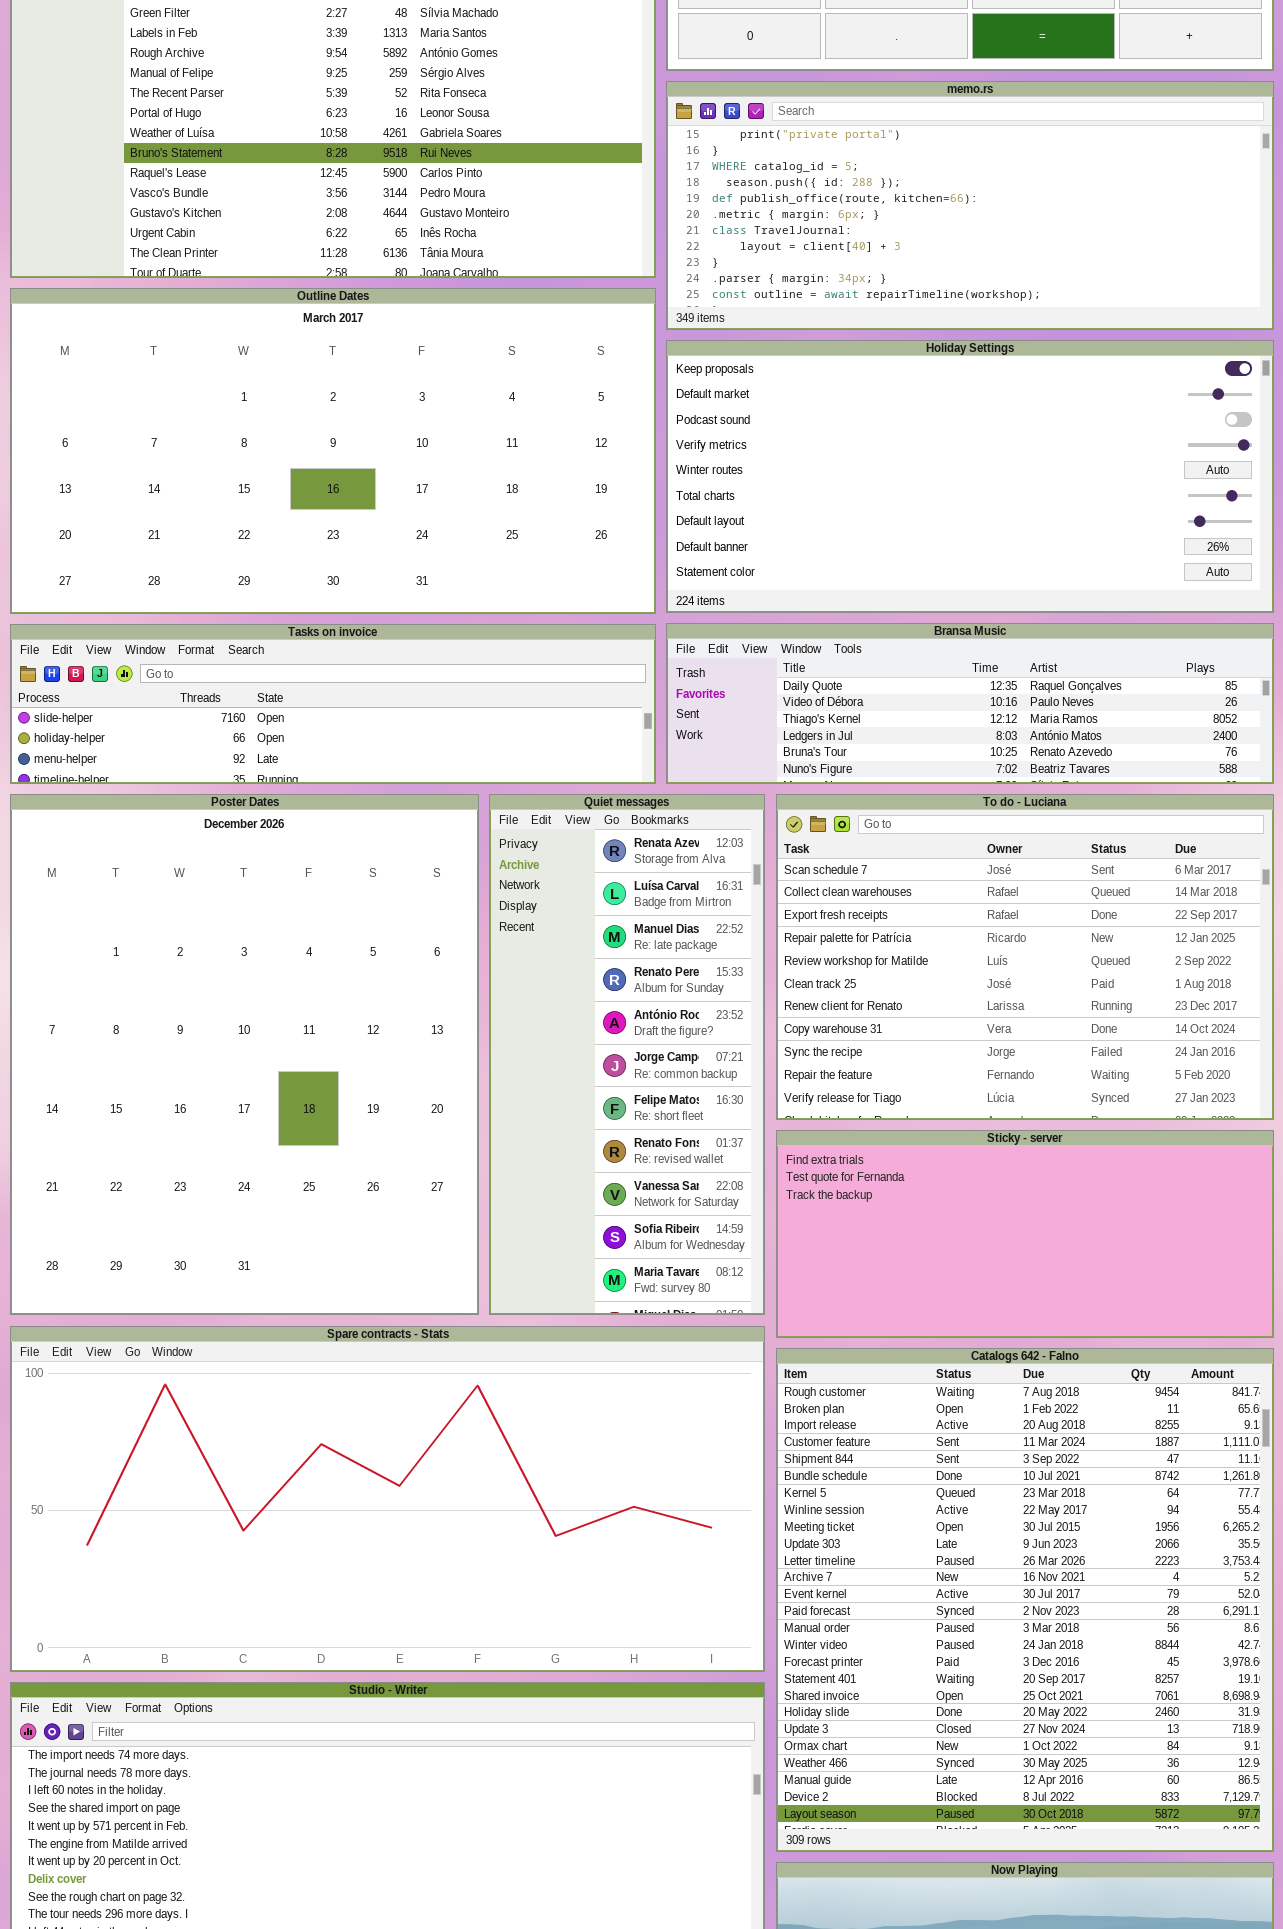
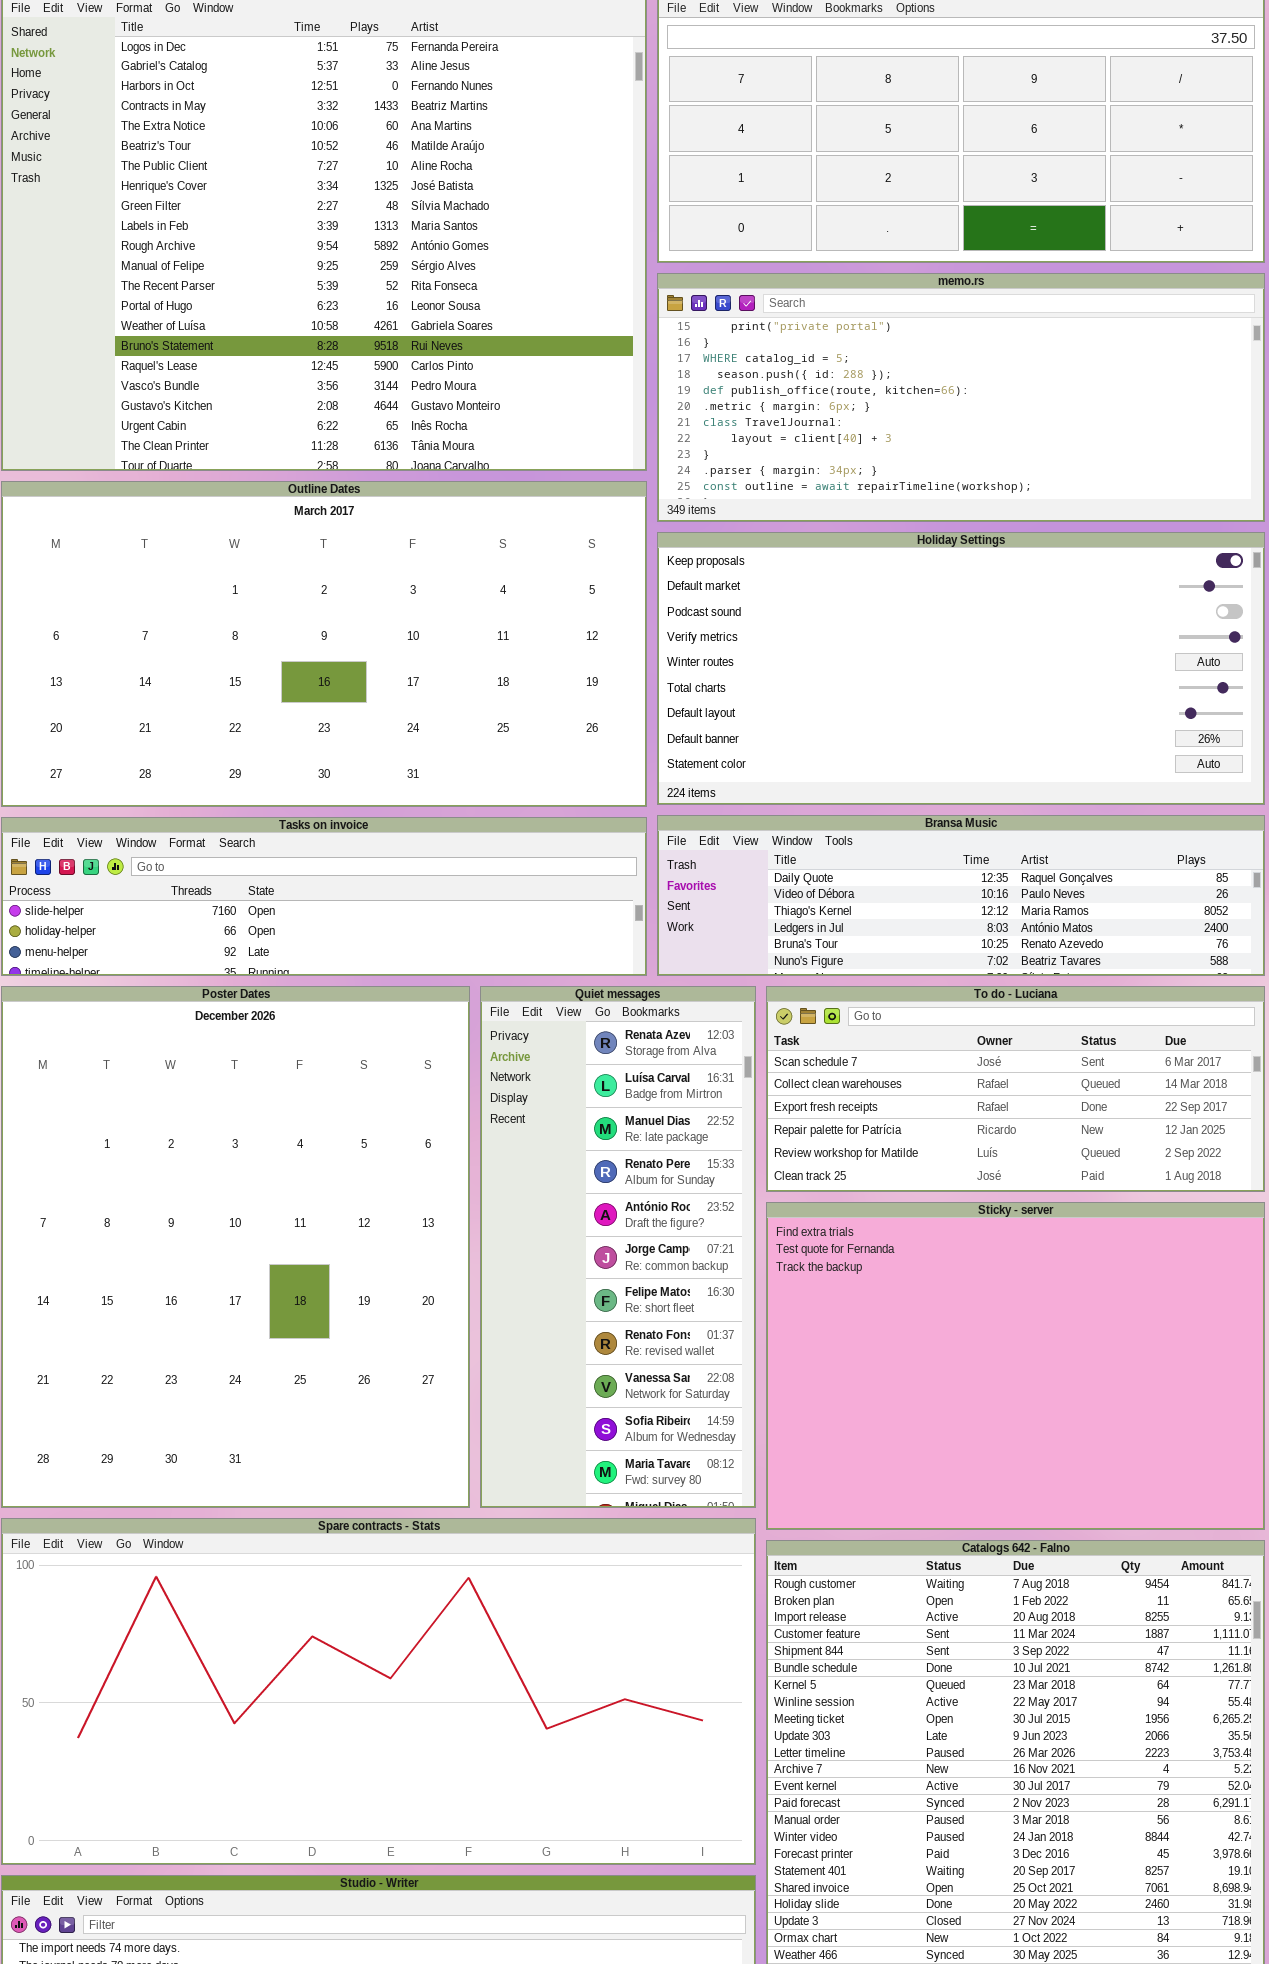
To do - Luciana: [776,794,1274,1120] -> [766,986,1265,1192], resized
Sticky - server: [776,1130,1274,1338] -> [766,1202,1265,1530], resized

